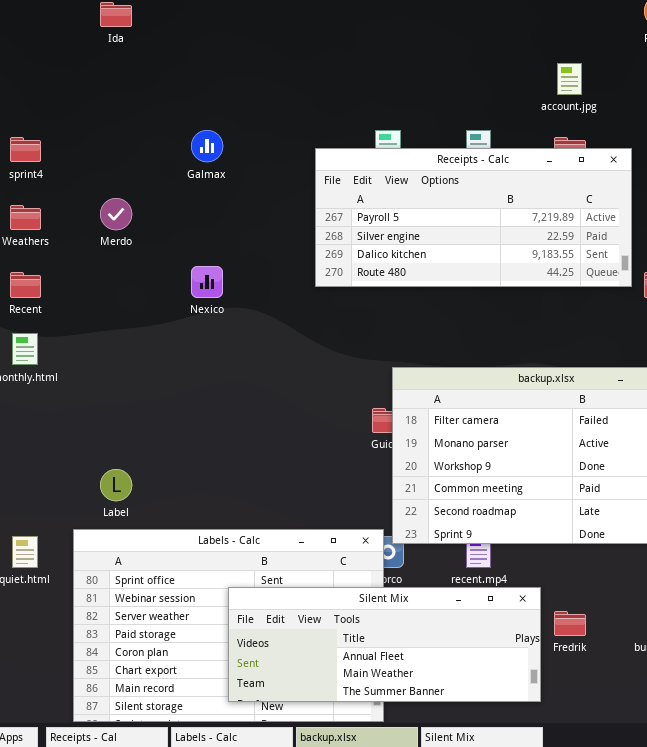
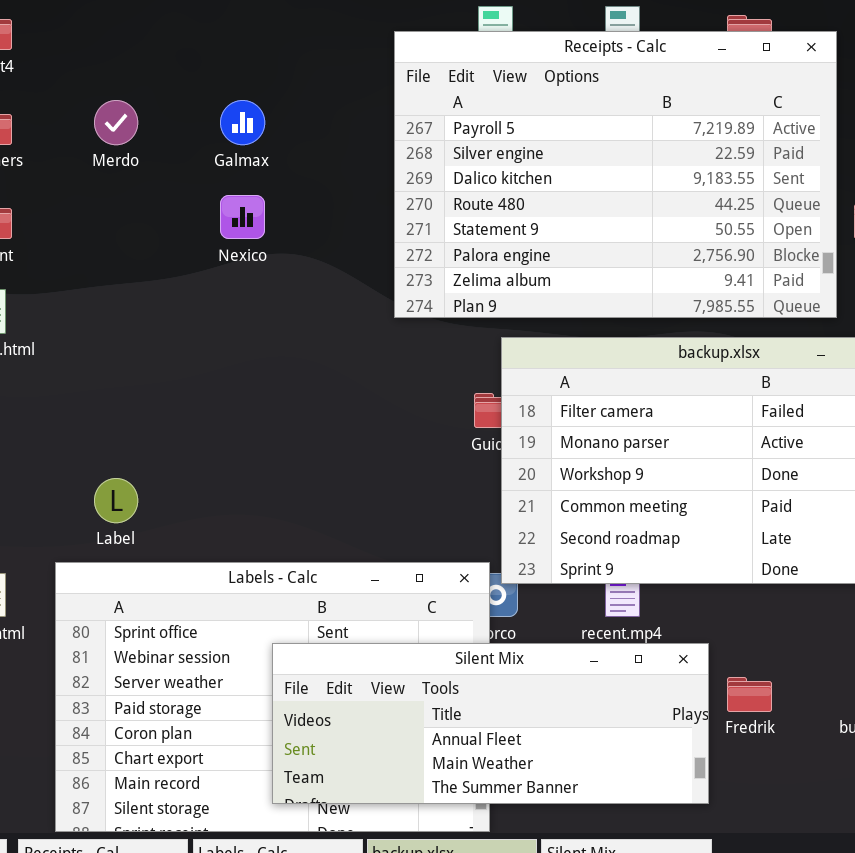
Galmax: [191,130,223,162] -> [220,100,265,145], moved
Receipts - Calc: [315,148,632,287] -> [394,31,837,318], resized

